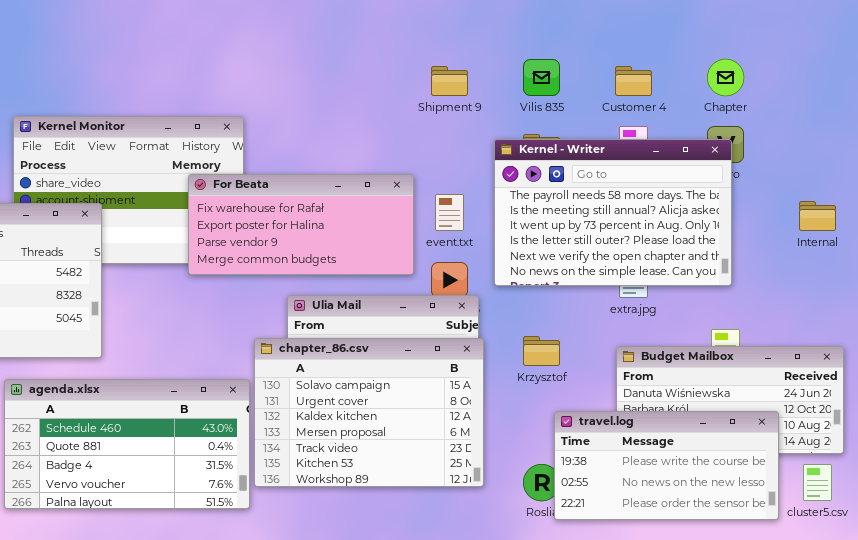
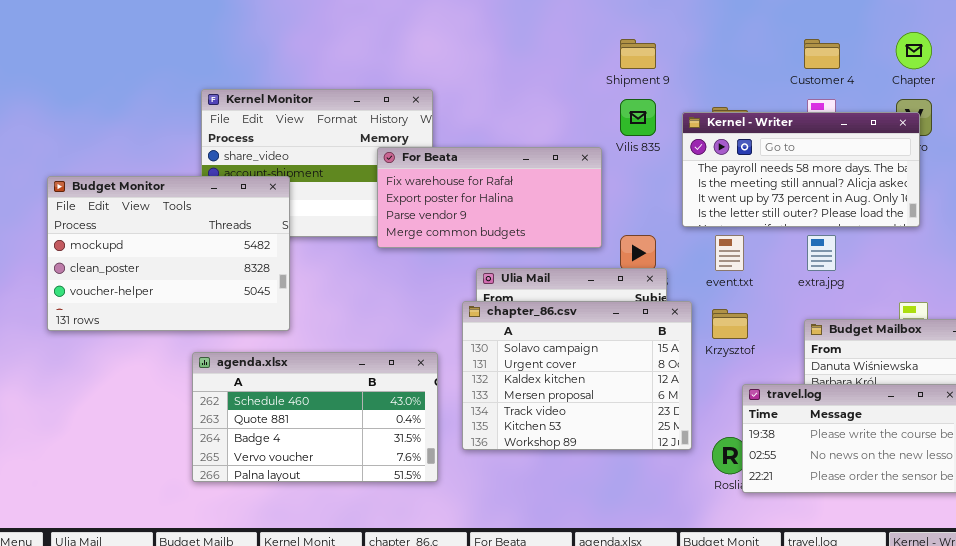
Vilis 835: [523,59,560,96] -> [620,99,656,136], moved
Kernel - Writer: [494,139,732,286] -> [682,112,920,227], resized
event.txt: [435,194,464,231] -> [715,235,744,271], moved
chapter_86.csv: [254,338,484,487] -> [462,301,692,450], moved

